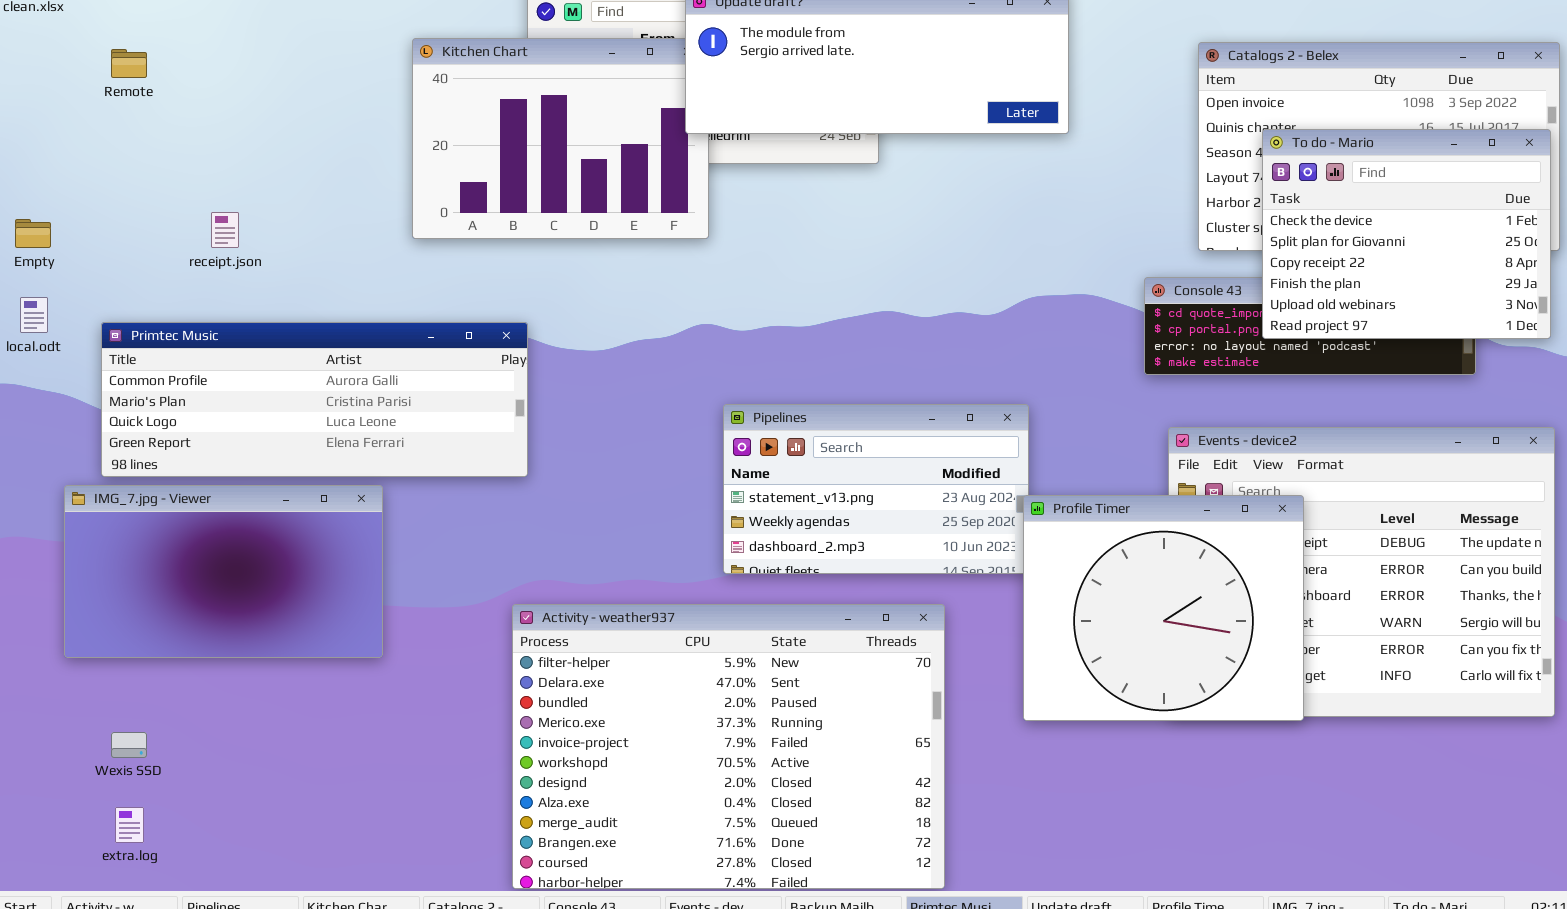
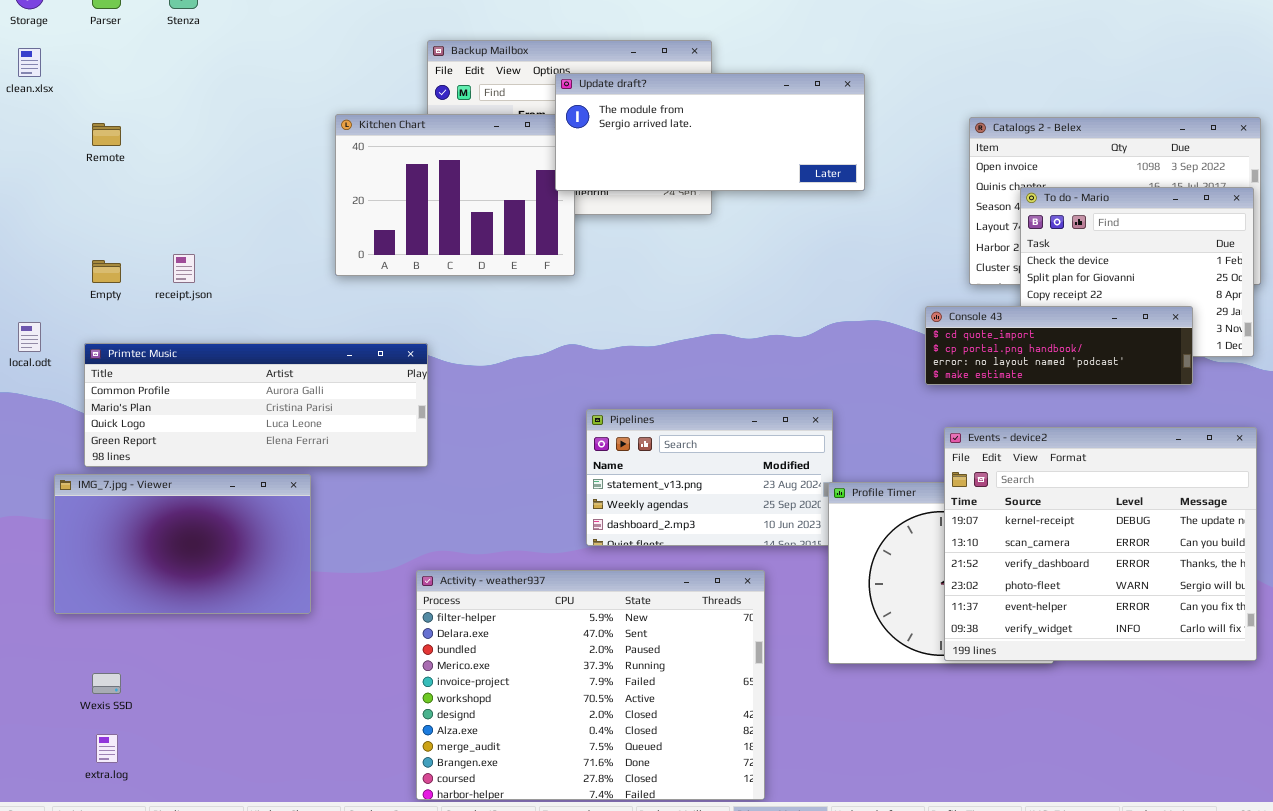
Empty: [15,219,51,248] -> [92,260,121,283], moved
Console 43: [1144,277,1476,375] -> [925,306,1193,385], raised
Events - device2: [1168,427,1555,717] -> [944,427,1257,661], raised

